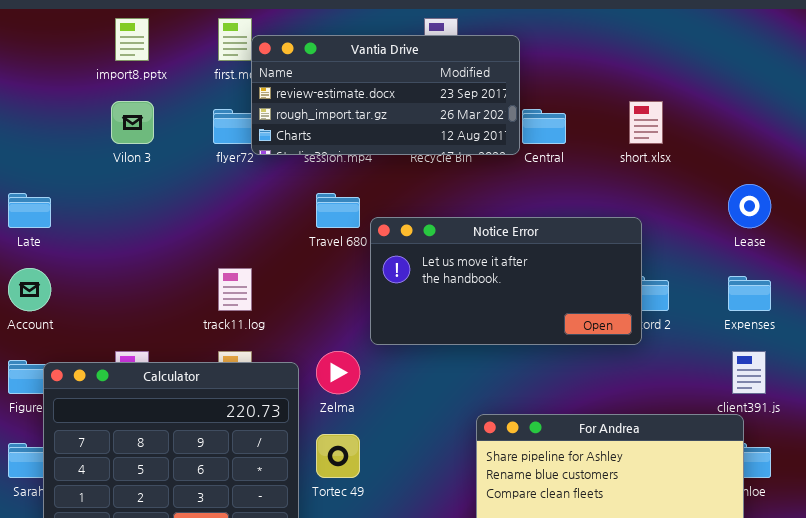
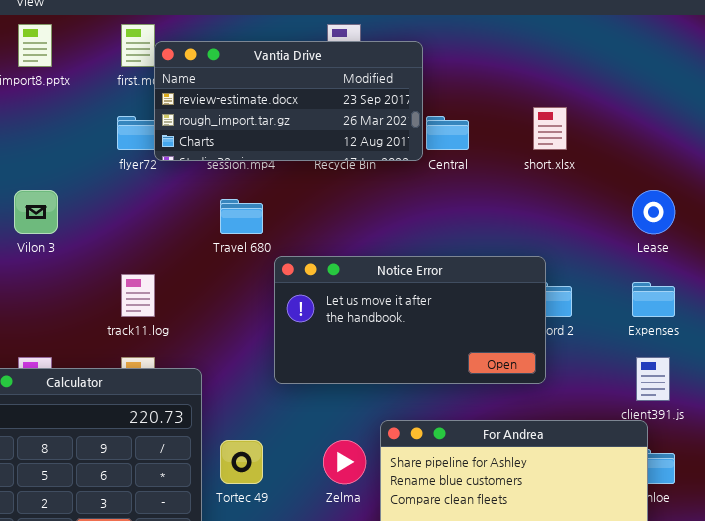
Vilon 3: [111,101,154,144] -> [14,190,58,234], moved
Notice Error: [370,217,642,345] -> [274,256,546,384], moved
Zelma: [316,351,360,394] -> [323,440,366,484], moved

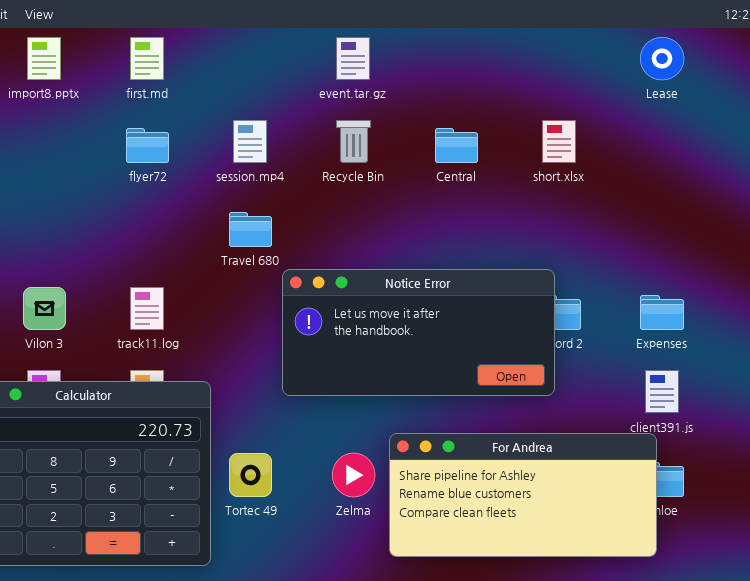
Vantia Drive: [154,41,423,161] -> none, closed
Vilon 3: [14,190,58,234] -> [23,287,66,330], moved
Lease: [632,190,675,234] -> [640,37,684,80], moved

